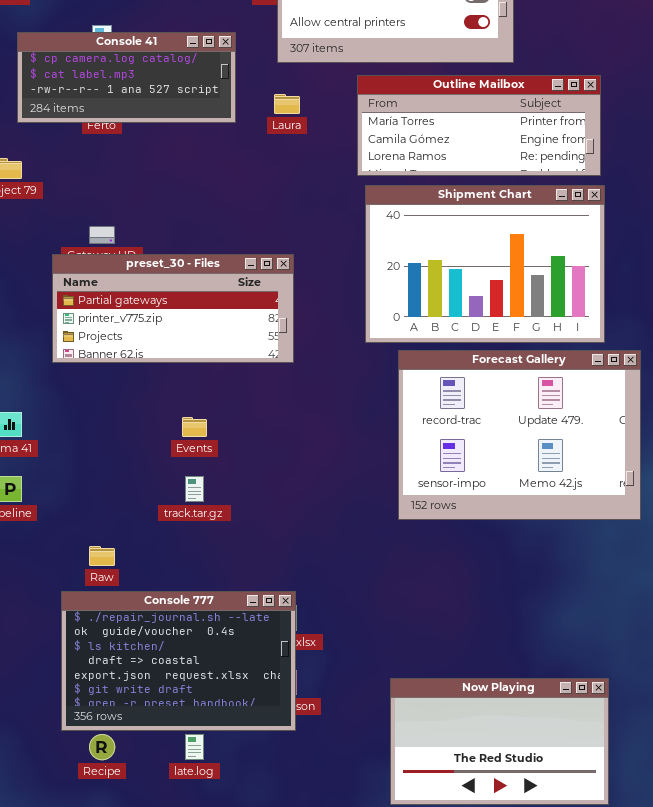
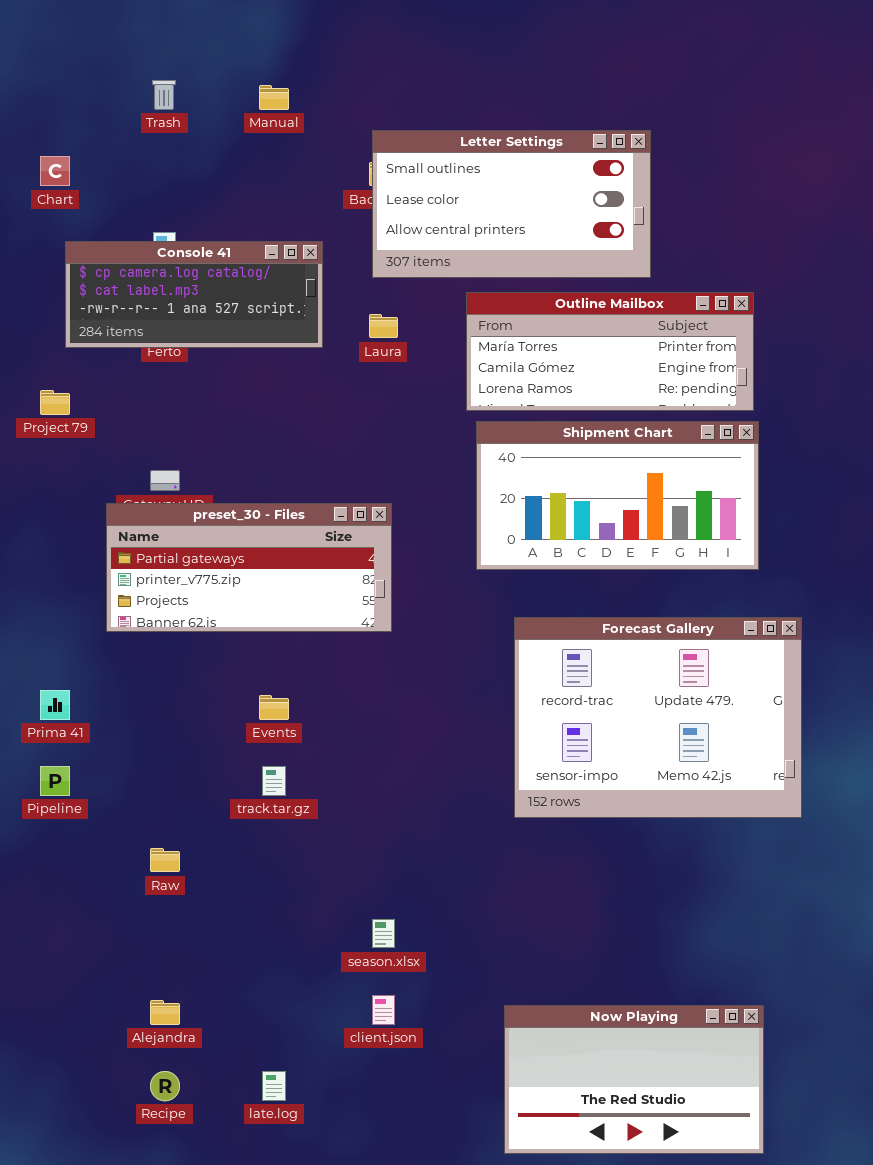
Shipment Chart: [365,185,605,343] -> [476,421,759,570], resized
Console 777: [61,591,296,731] -> none, closed

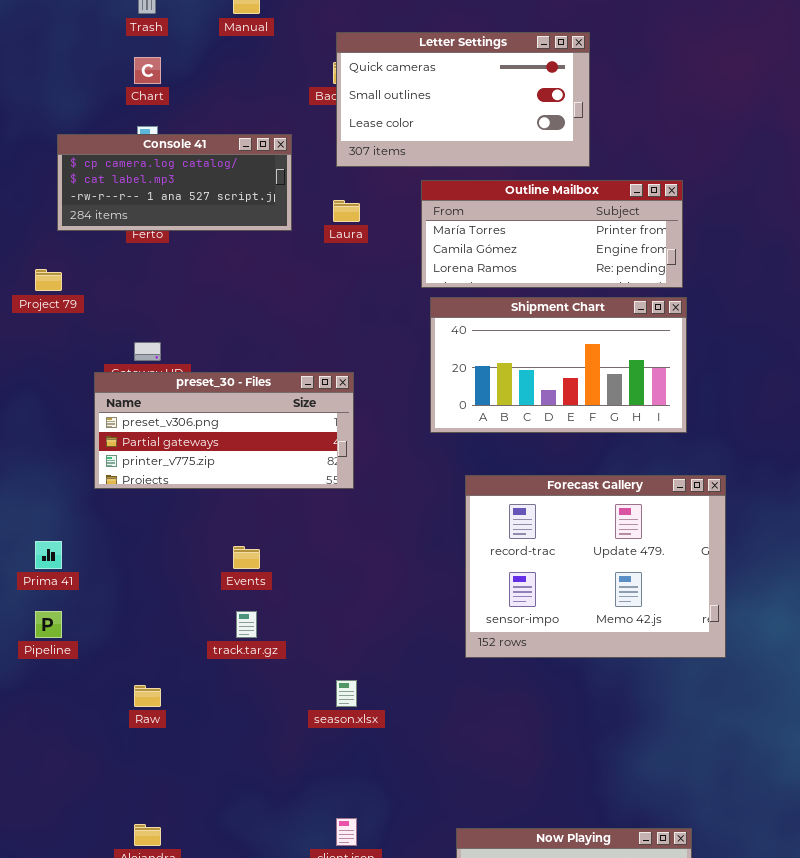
Letter Settings: [372,130,651,278] -> [336,32,590,167], scrolled up 1 row
Chart: [40,156,70,186] -> [134,57,161,84], moved
preset_30 - Files: [106,503,392,632] -> [94,372,354,489], scrolled up 1 row
season.xlsx: [372,919,395,948] -> [336,680,357,707], moved

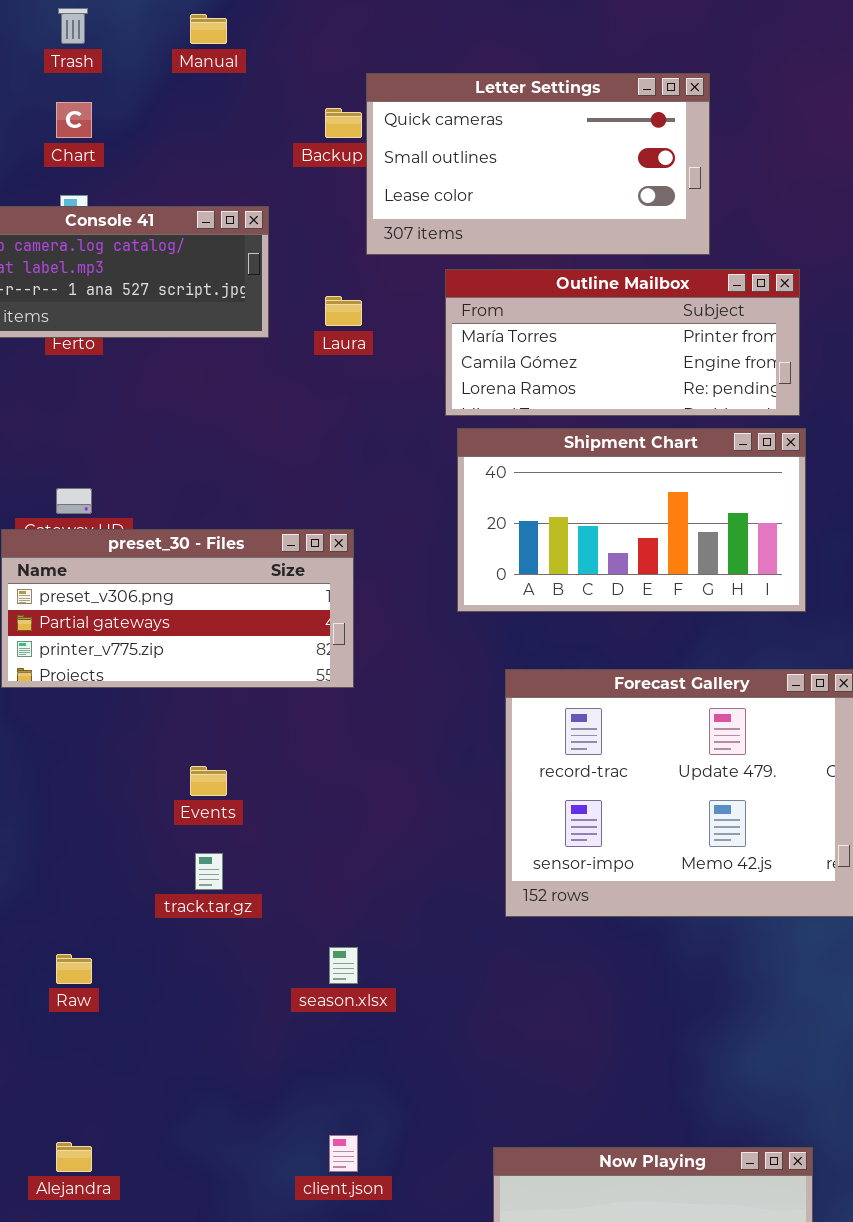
Letter Settings: [336,32,590,167] -> [366,73,710,255], moved

